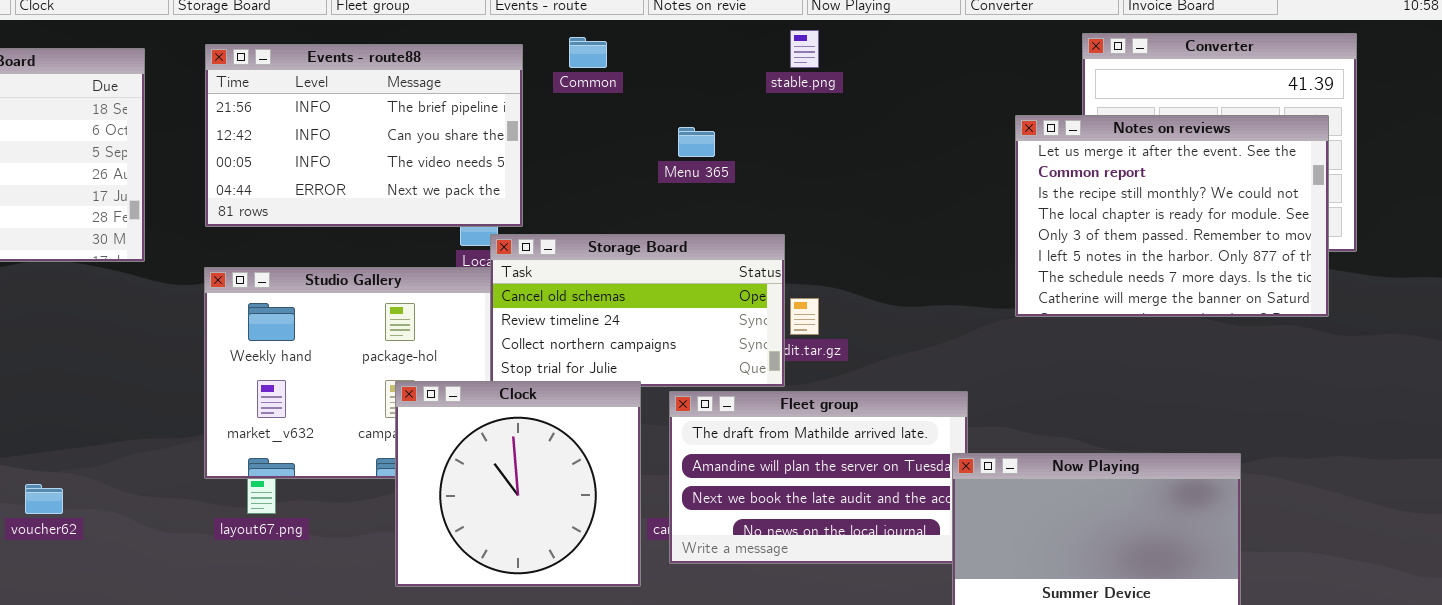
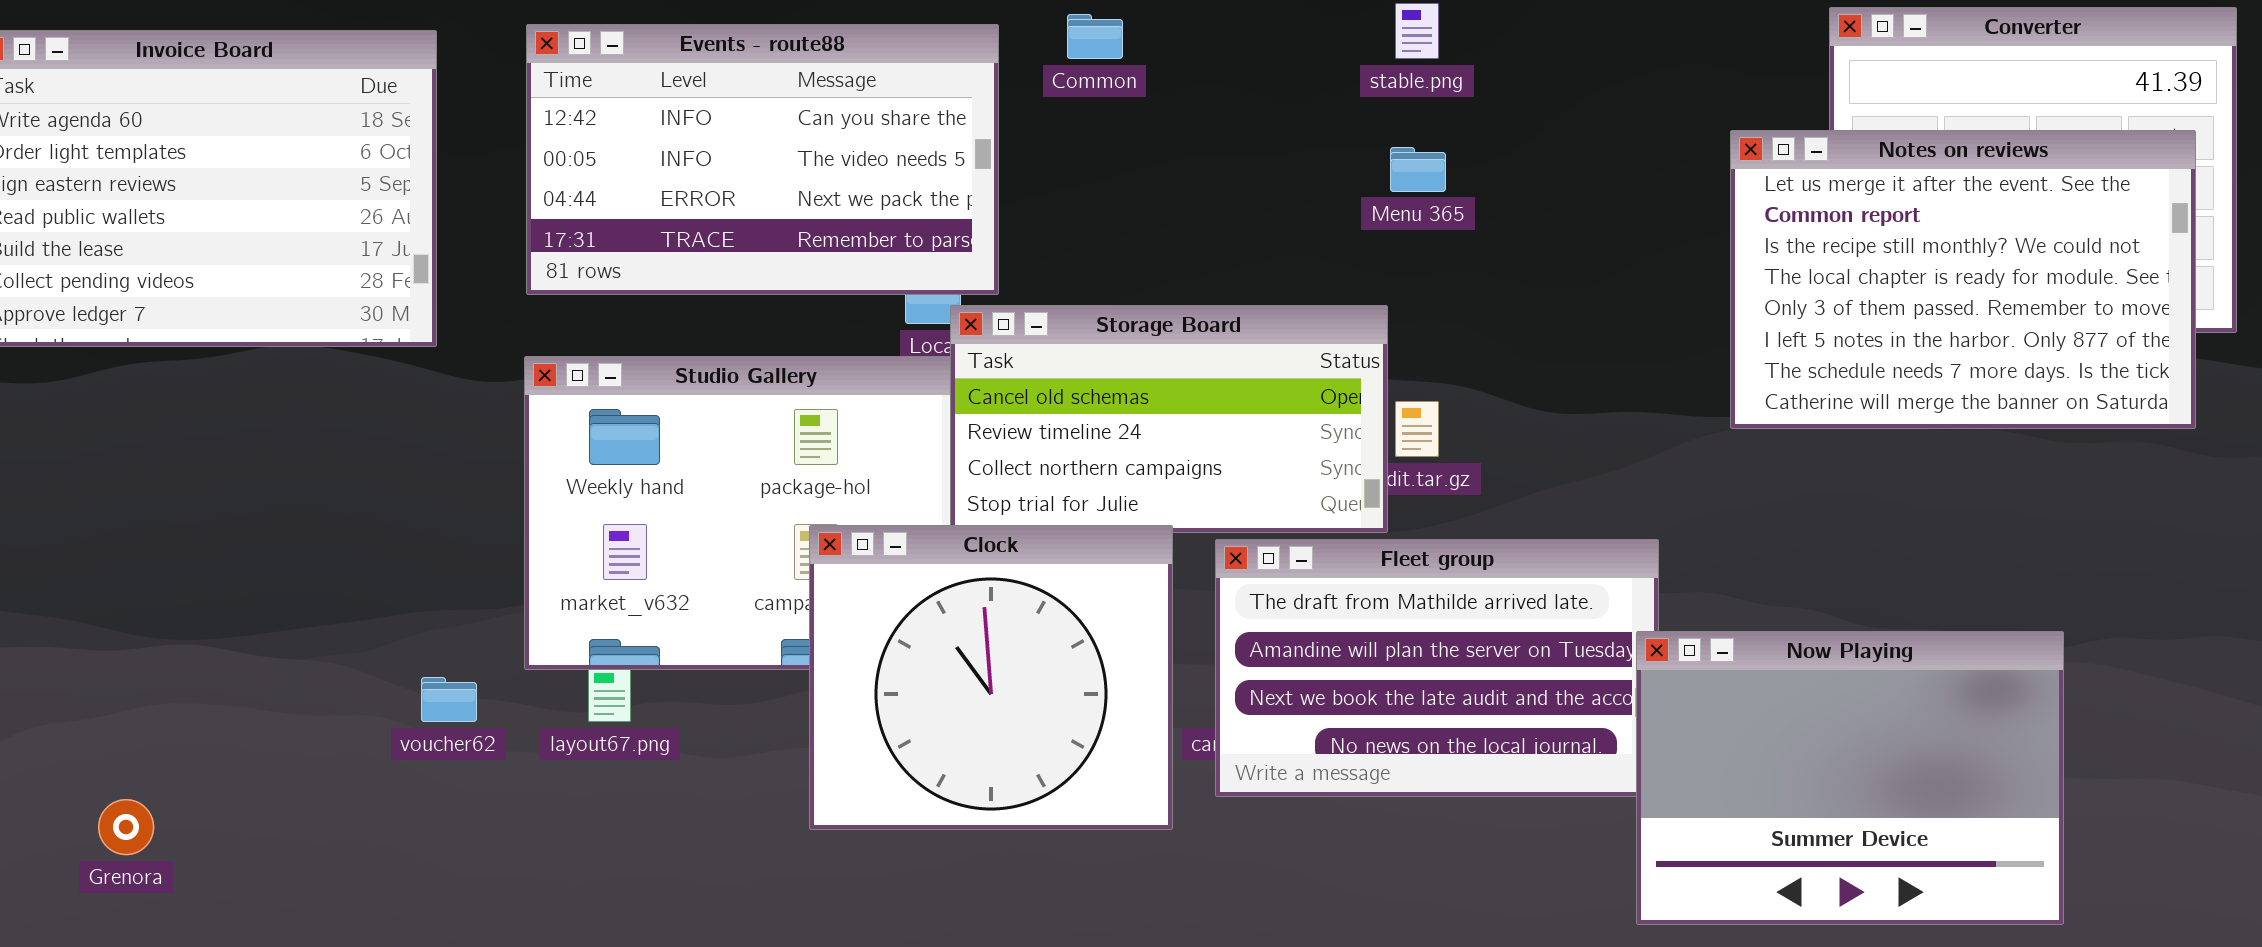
Events - route88: [205,44,523,227] -> [526,24,999,295], scrolled down 1 row
Menu 365: [678,127,715,157] -> [1390,147,1446,192], moved
voucher62: [25,484,63,514] -> [421,677,477,722], moved

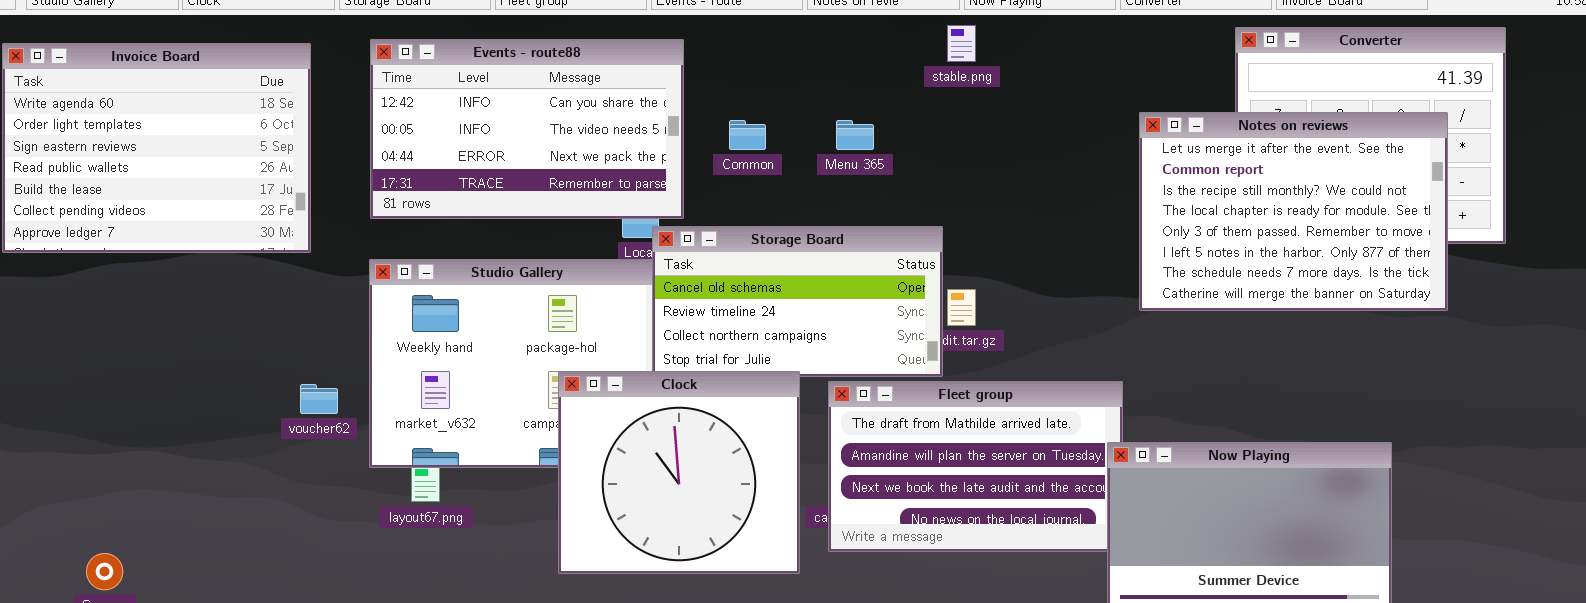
Common: [1067,14,1123,59] -> [729,120,766,150], moved
Notes on reviews: [1730,130,2196,429] -> [1139,112,1448,311], moved
Menu 365: [1390,147,1446,192] -> [836,120,874,150], moved
voucher62: [421,677,477,722] -> [300,384,338,414], moved

